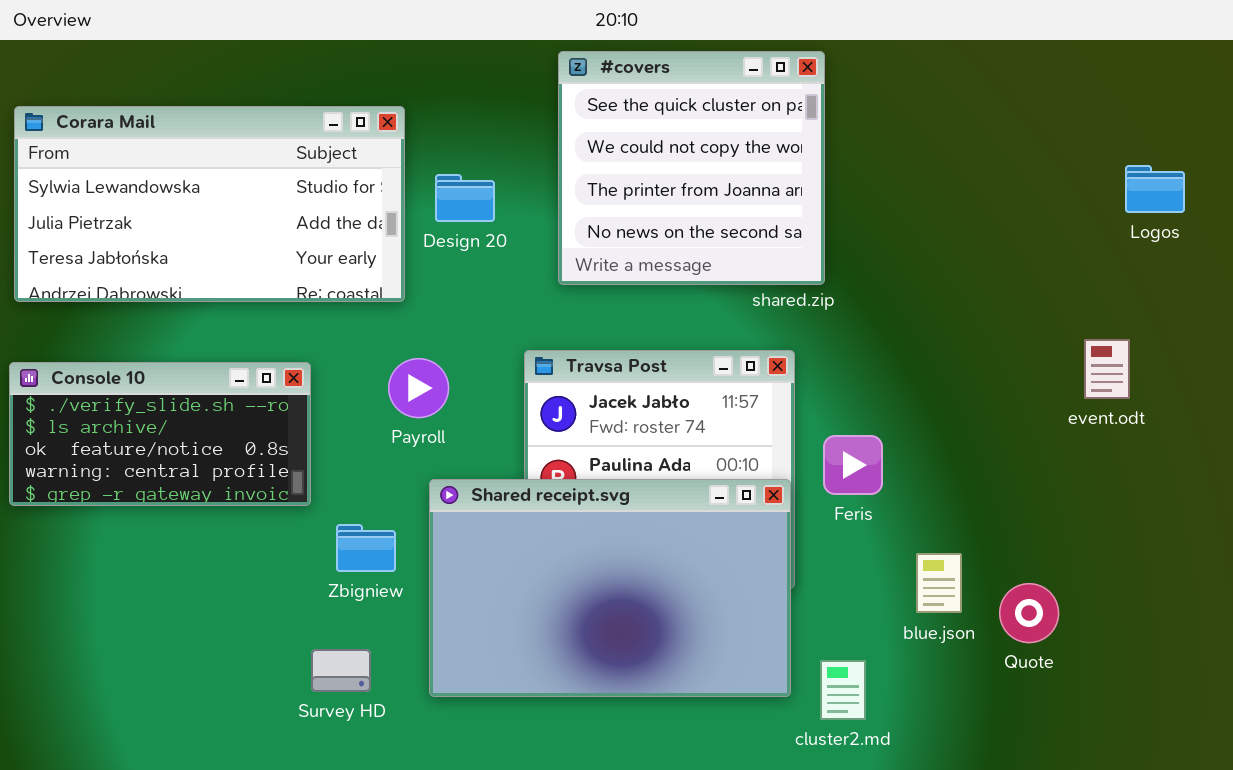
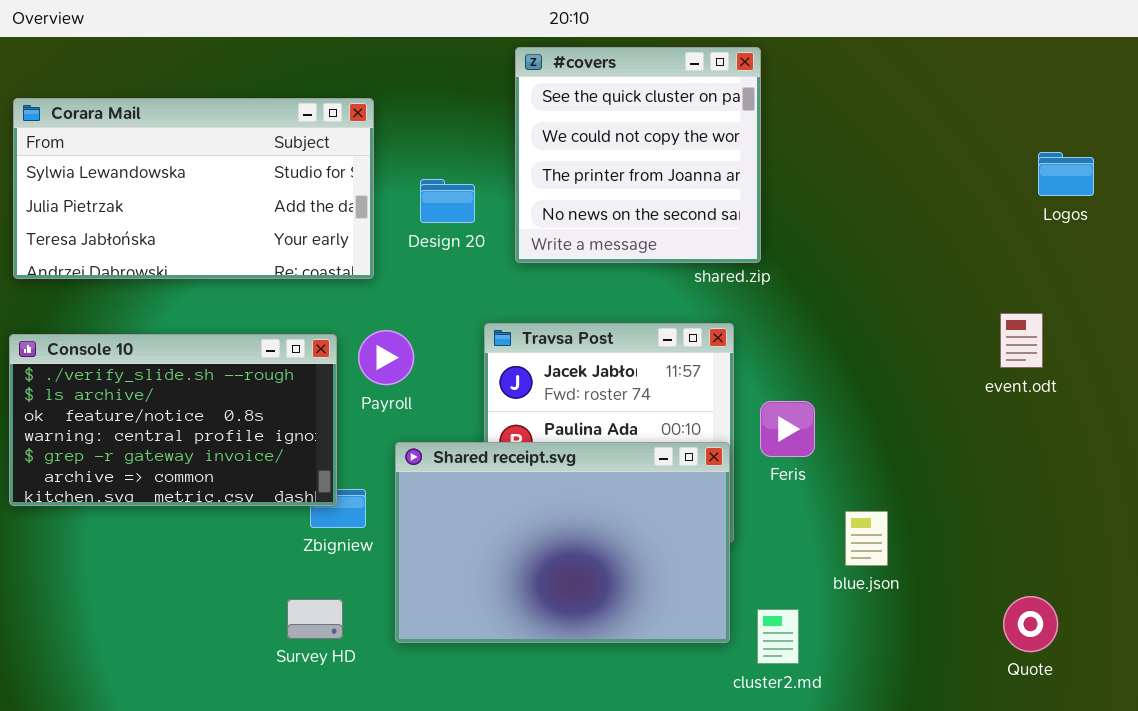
Design 20: [435,174,495,222] -> [420,179,475,223], moved
Console 10: [9,362,311,506] -> [9,334,337,506], resized
Quote: [999,583,1059,643] -> [1003,596,1058,652], moved

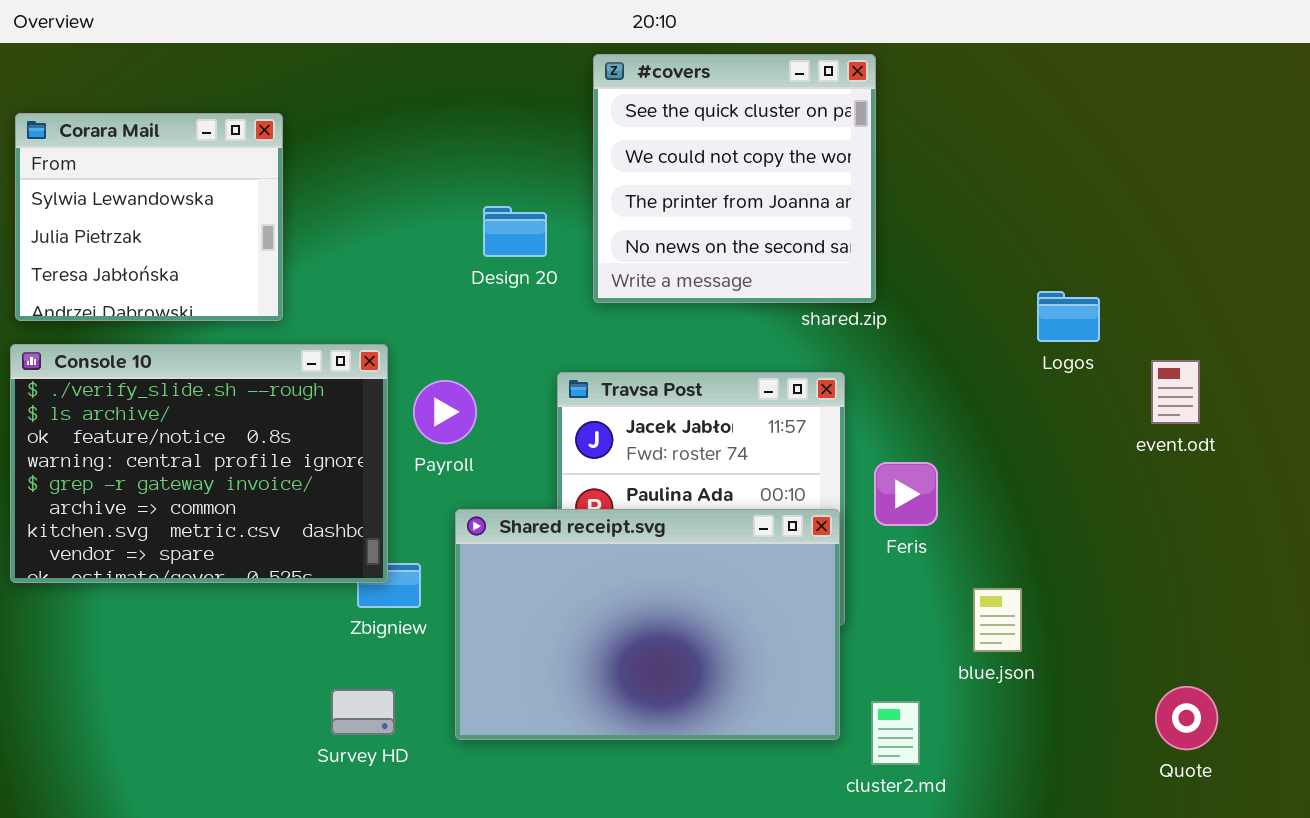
Corara Mail: [13,98,374,279] -> [15,113,283,321], resized
Logos: [1038,152,1094,196] -> [1037,291,1100,342], moved
Console 10: [9,334,337,506] -> [10,344,388,583], resized

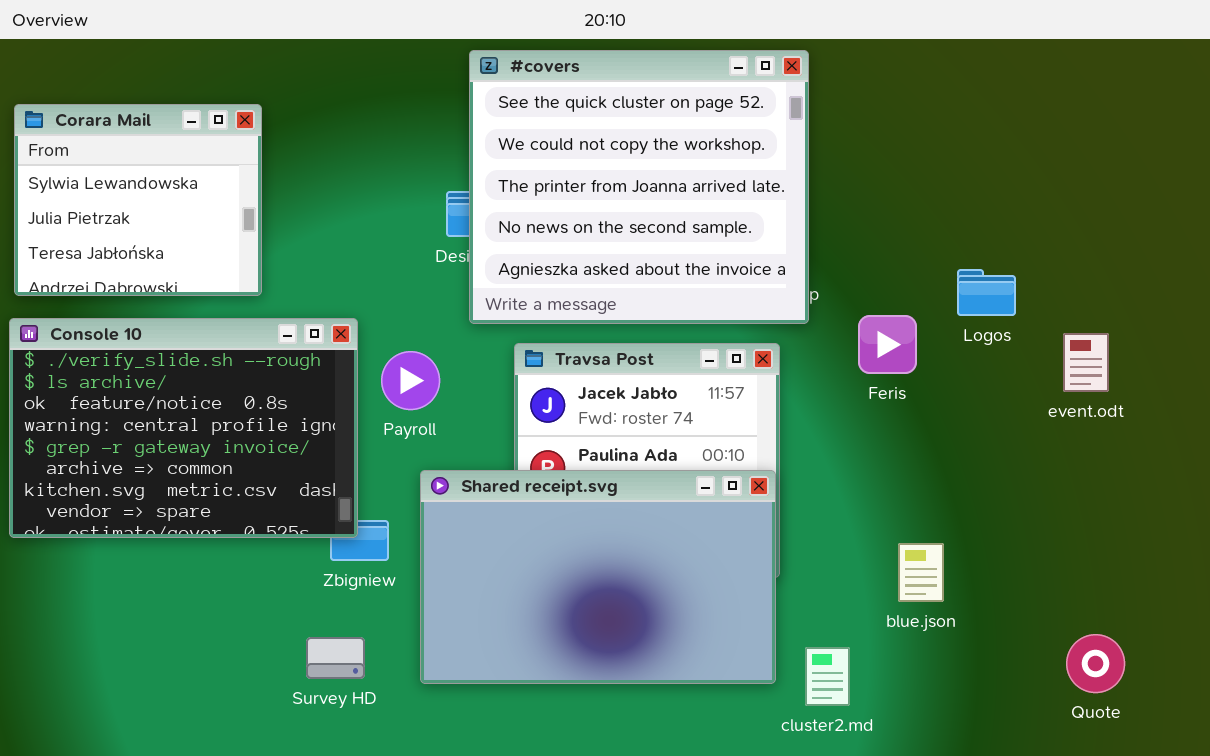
#covers: [593,54,876,303] -> [469,50,809,324], resized
Feris: [874,462,938,526] -> [858,315,917,374], moved

